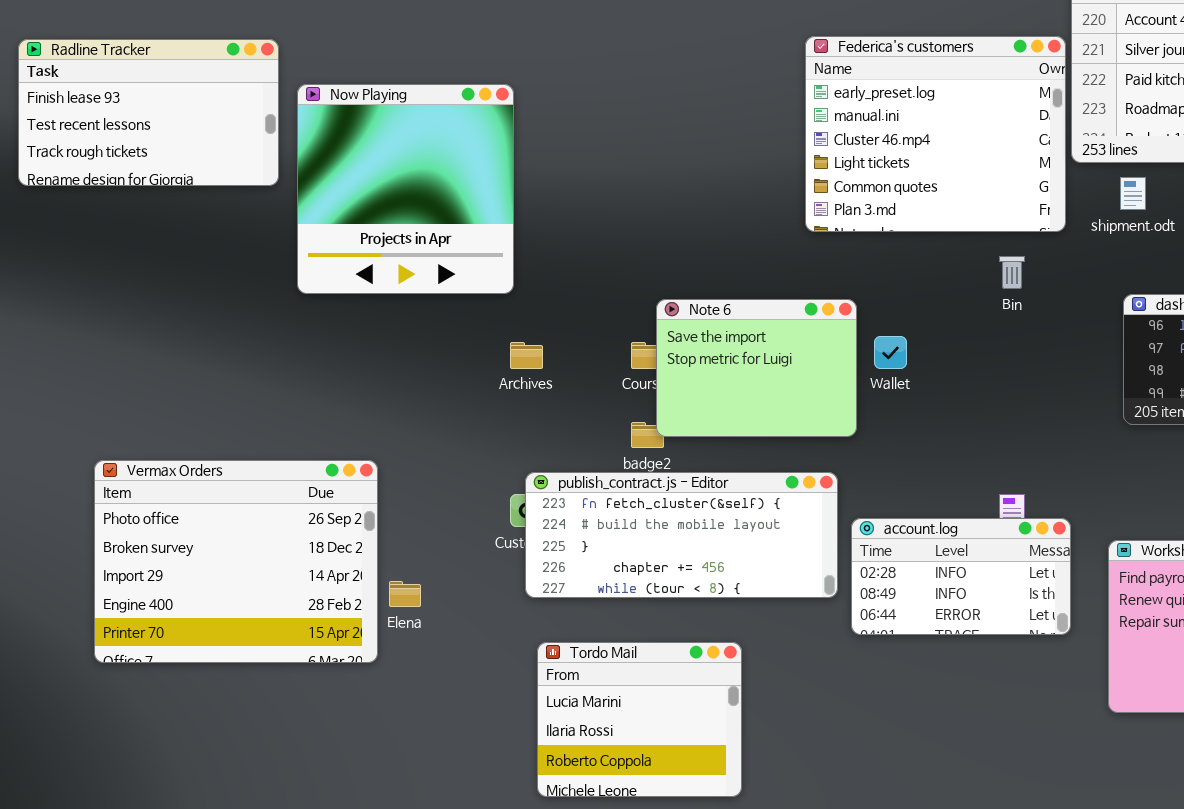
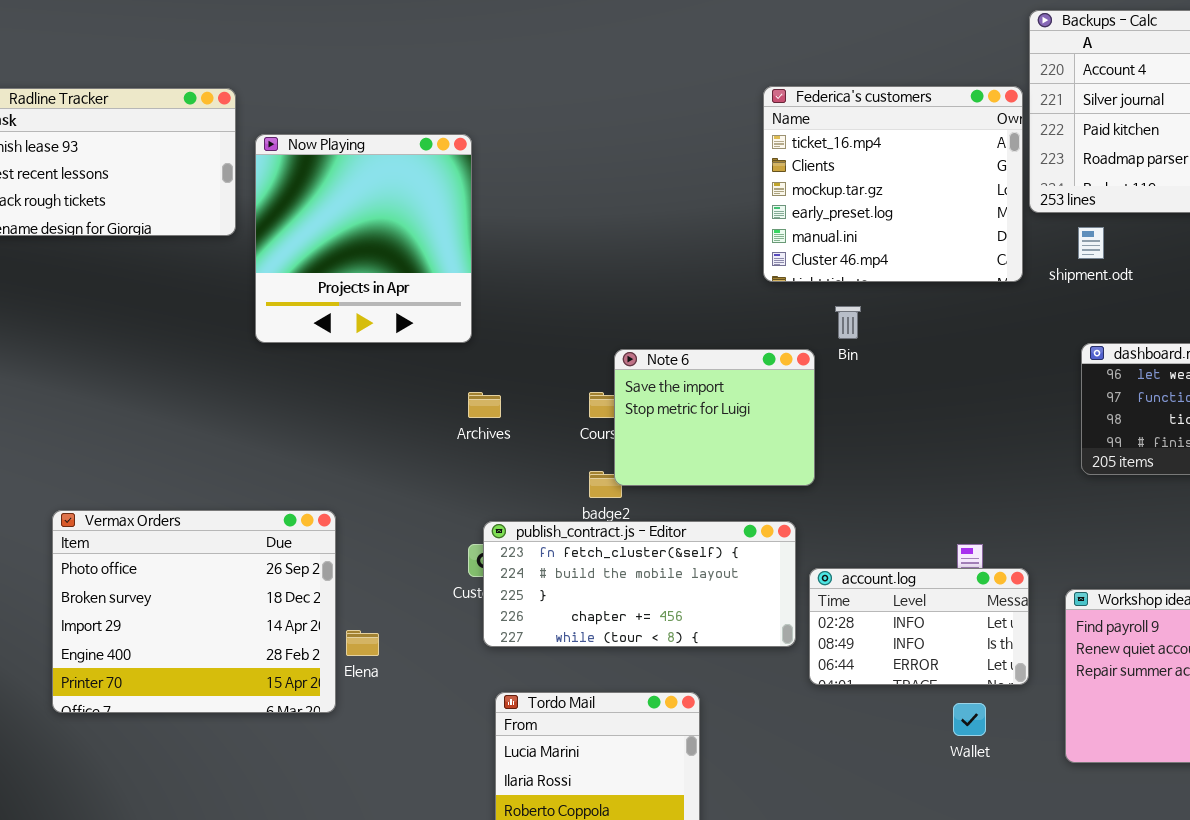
Federica's customers: [805,36,1066,232] -> [763,86,1023,282], scrolled up 3 rows
Bin: [999,256,1025,289] -> [835,306,861,339], moved
Wallet: [874,336,907,369] -> [953,703,986,736], moved

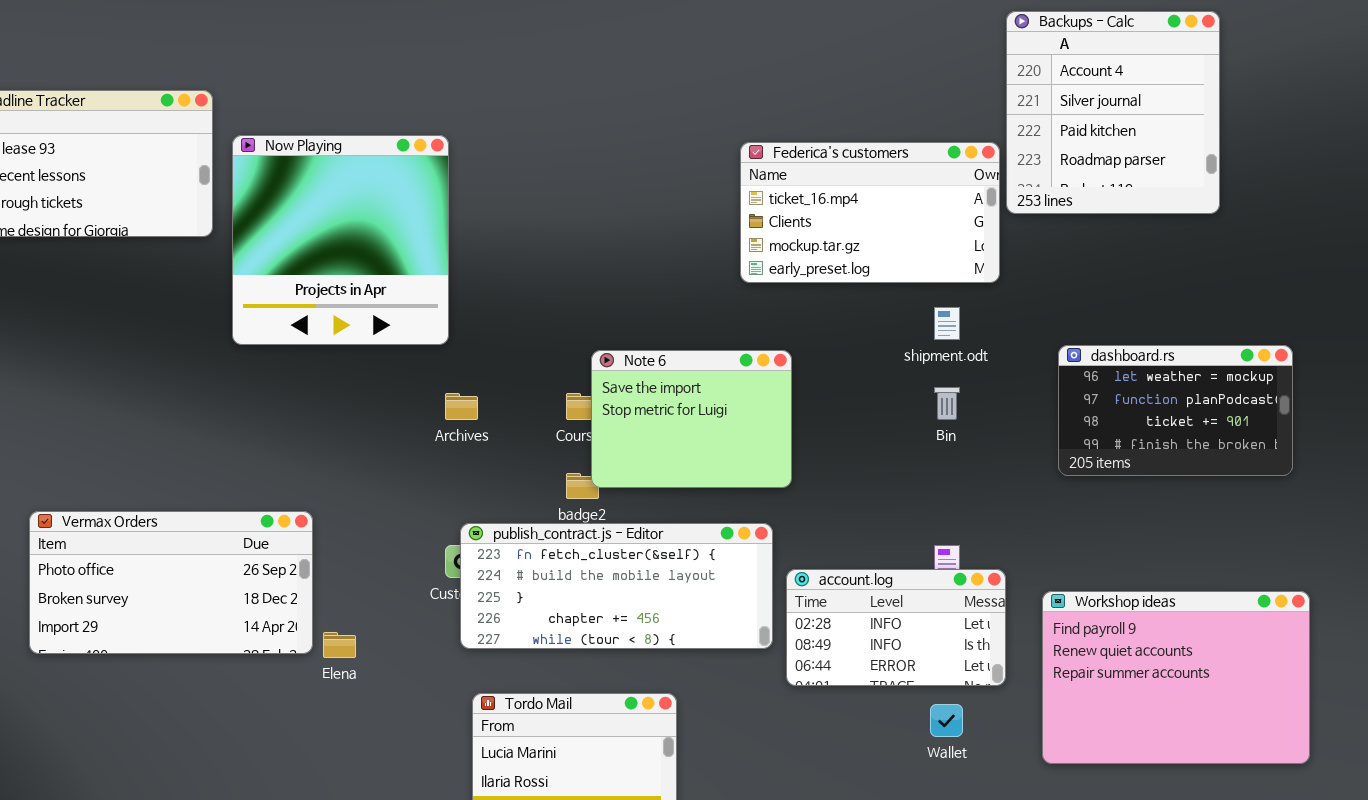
Federica's customers: [763,86,1023,282] -> [740,142,1000,283], resized
shipment.odt: [1078,227,1104,259] -> [934,307,960,340], moved
Bin: [835,306,861,339] -> [934,387,960,420], moved
Vermax Orders: [52,510,336,713] -> [29,511,313,654], resized

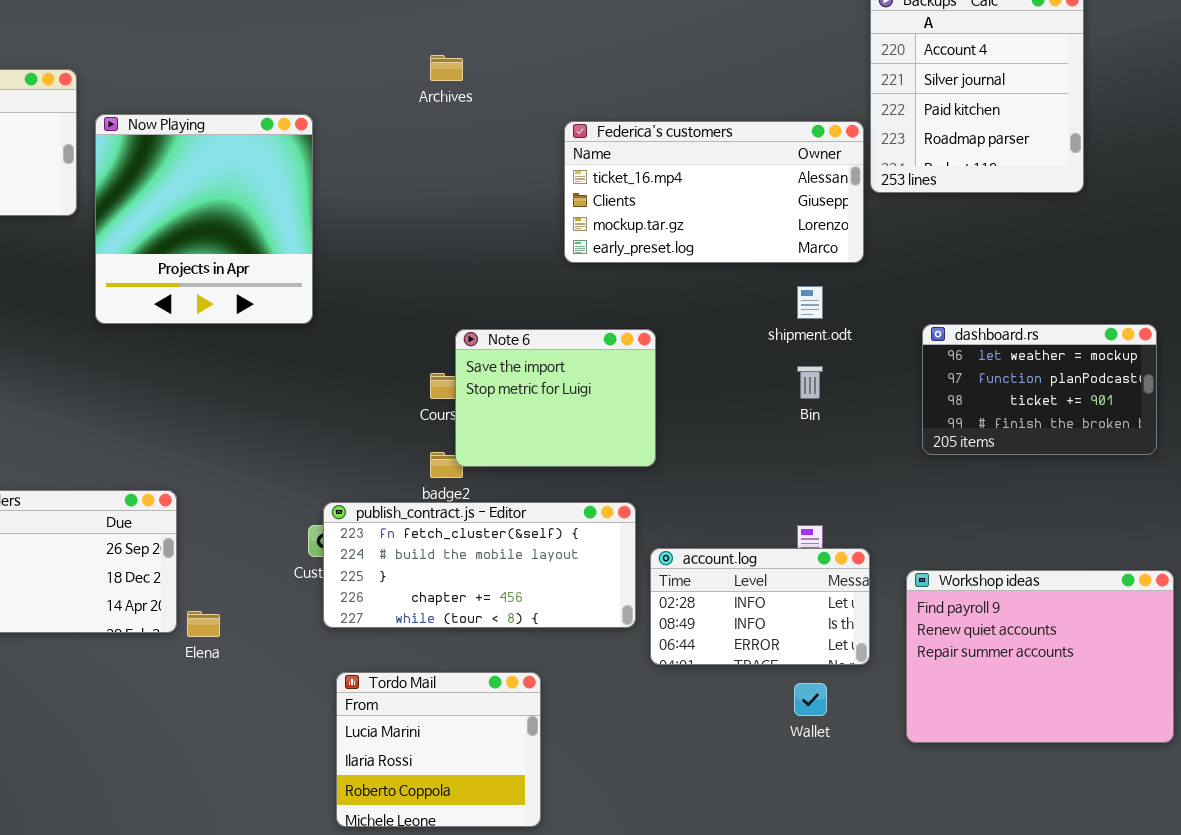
Federica's customers: [740,142,1000,283] -> [564,121,864,263], resized
Archives: [445,393,478,420] -> [430,55,463,81], moved

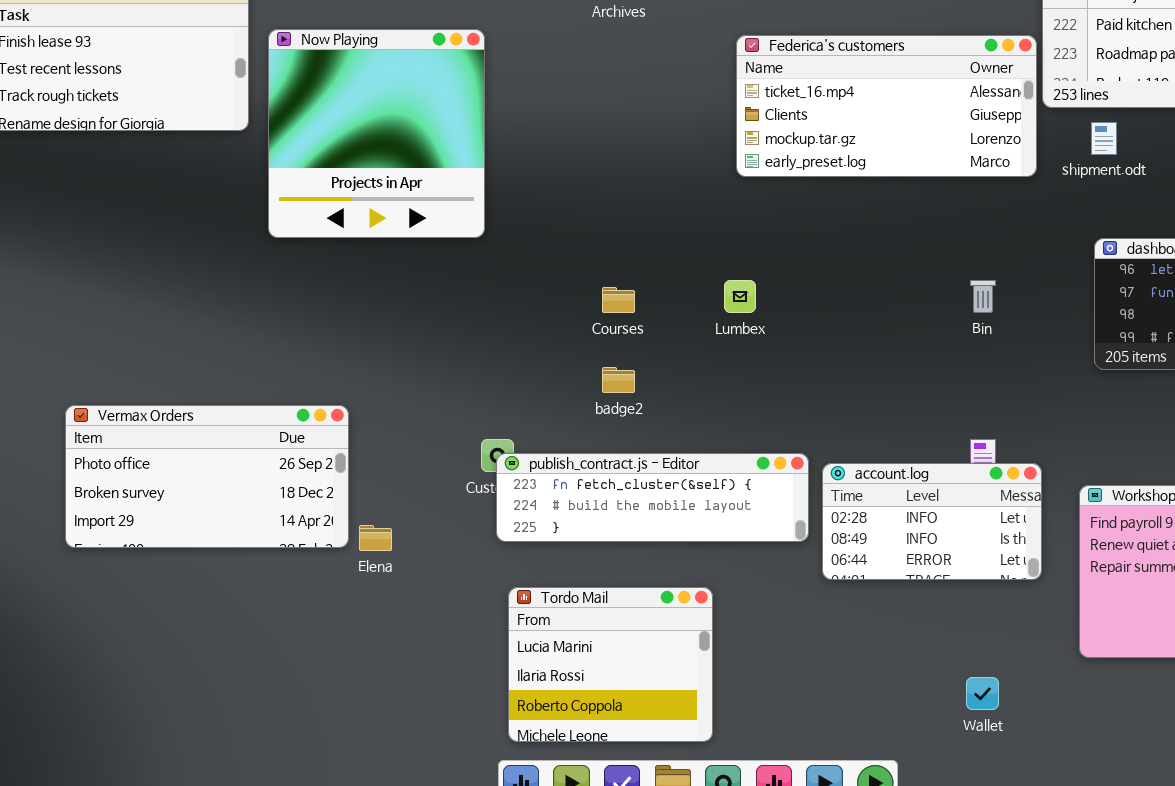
shipment.odt: [797,286,823,319] -> [1091,122,1117,155], moved
Note 6: [455,329,656,467] -> none, closed
publish_contract.js - Editor: [323,502,636,628] -> [496,453,809,542], resized
Wallet: [794,683,827,716] -> [966,677,999,710], moved

